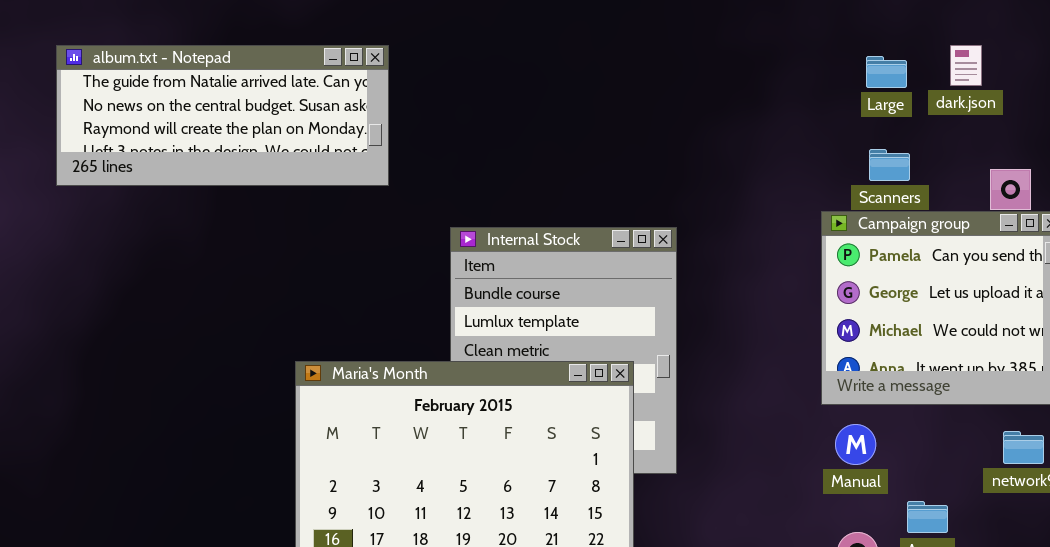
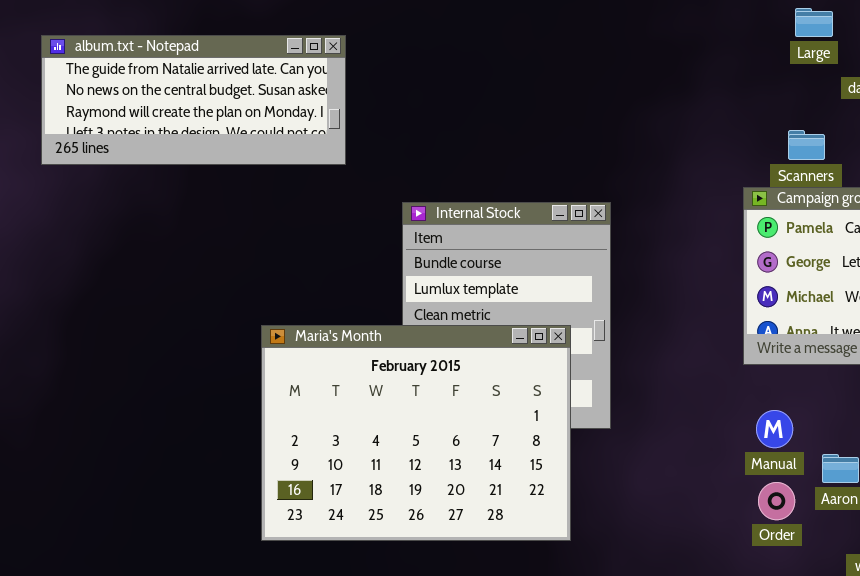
Large: [866,56,907,88] -> [795,8,833,37], moved
Manual: [835,424,876,465] -> [756,410,793,448], moved

